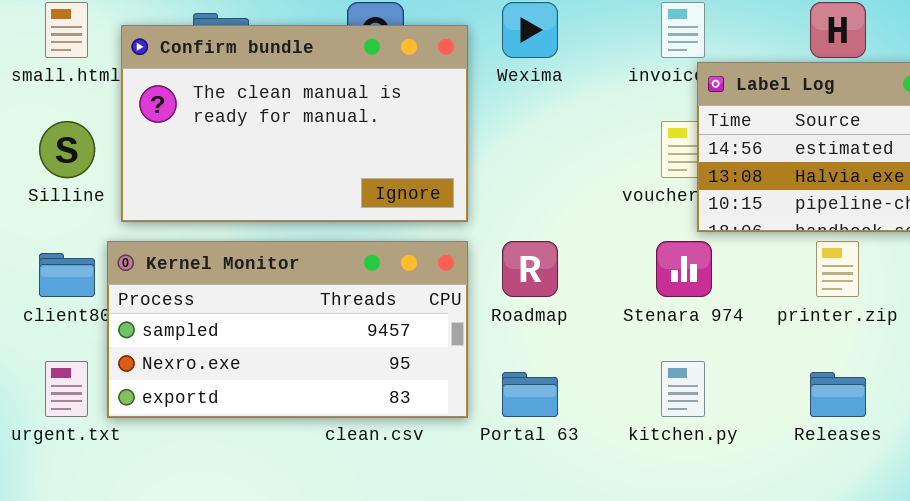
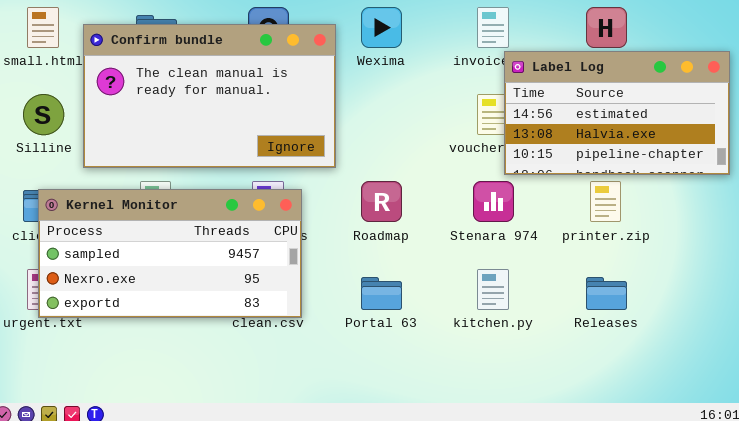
Kernel Monitor: [107,241,468,418] -> [38,189,302,318], moved

